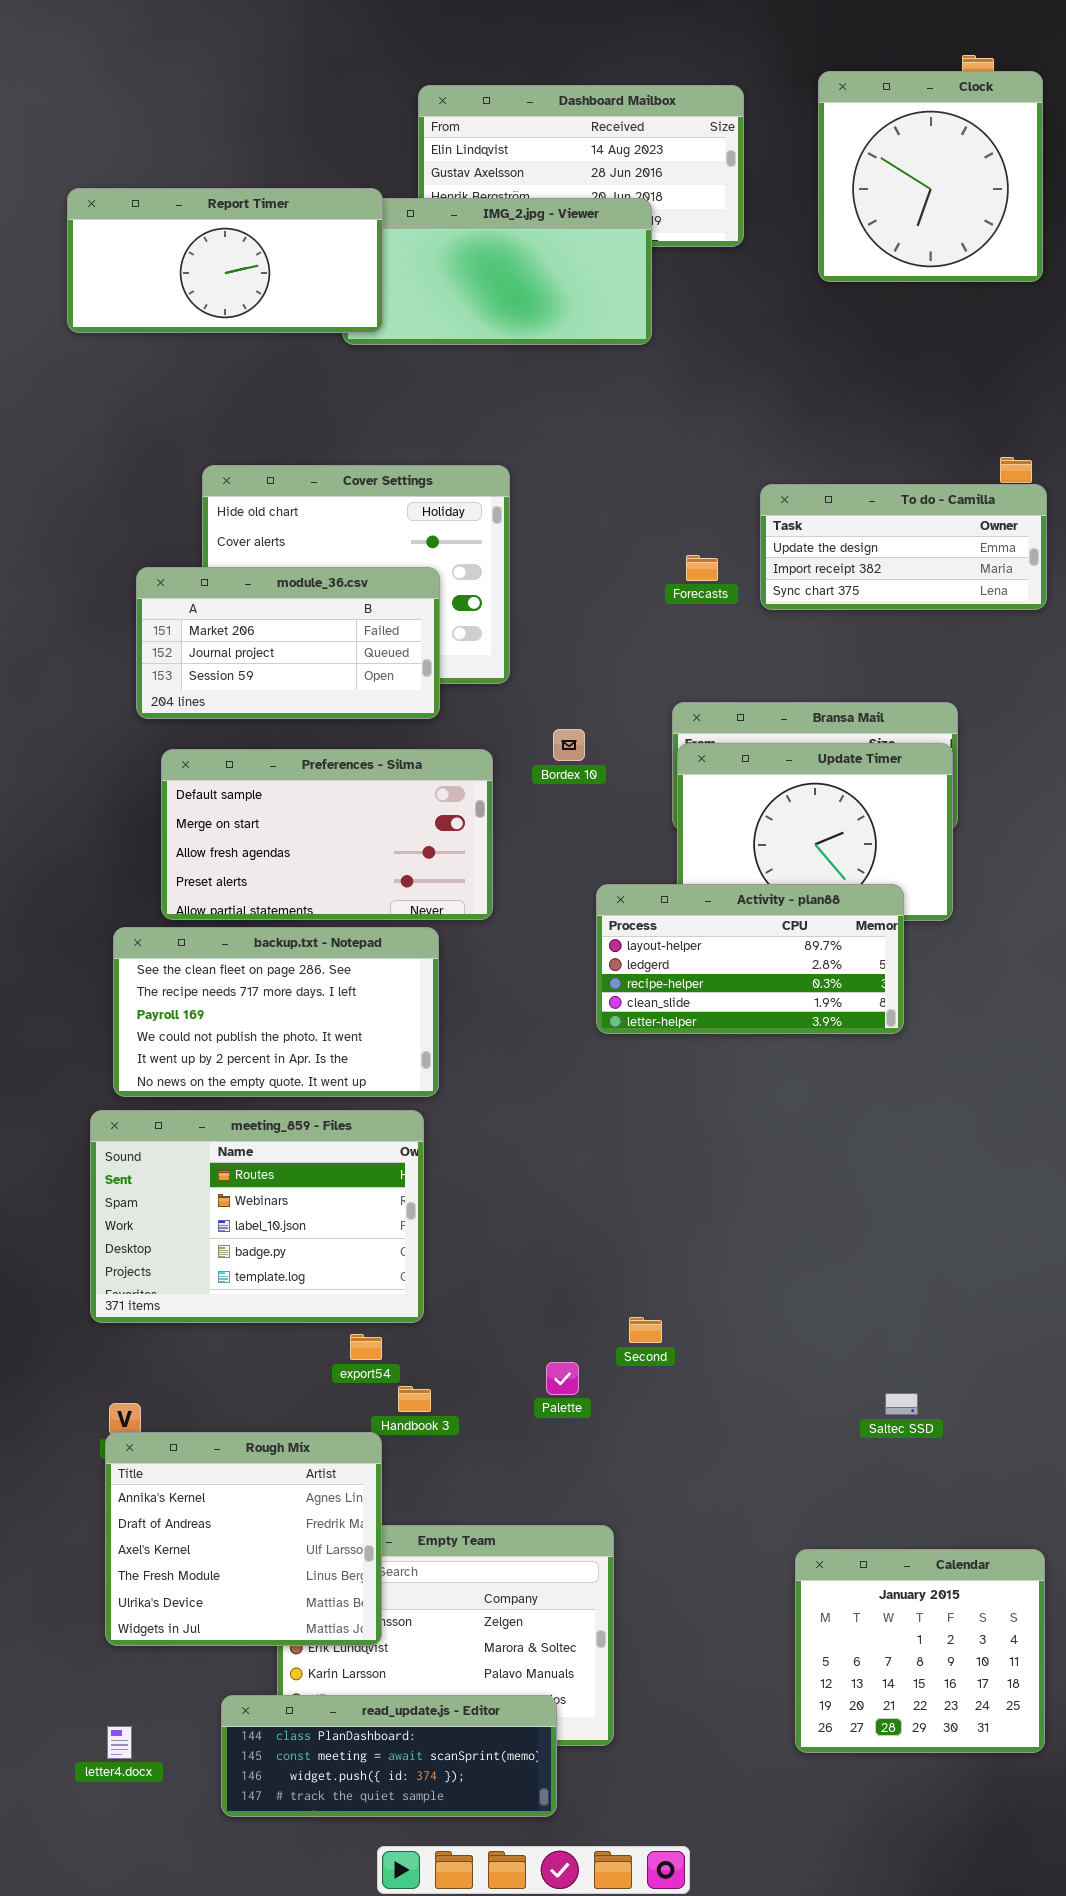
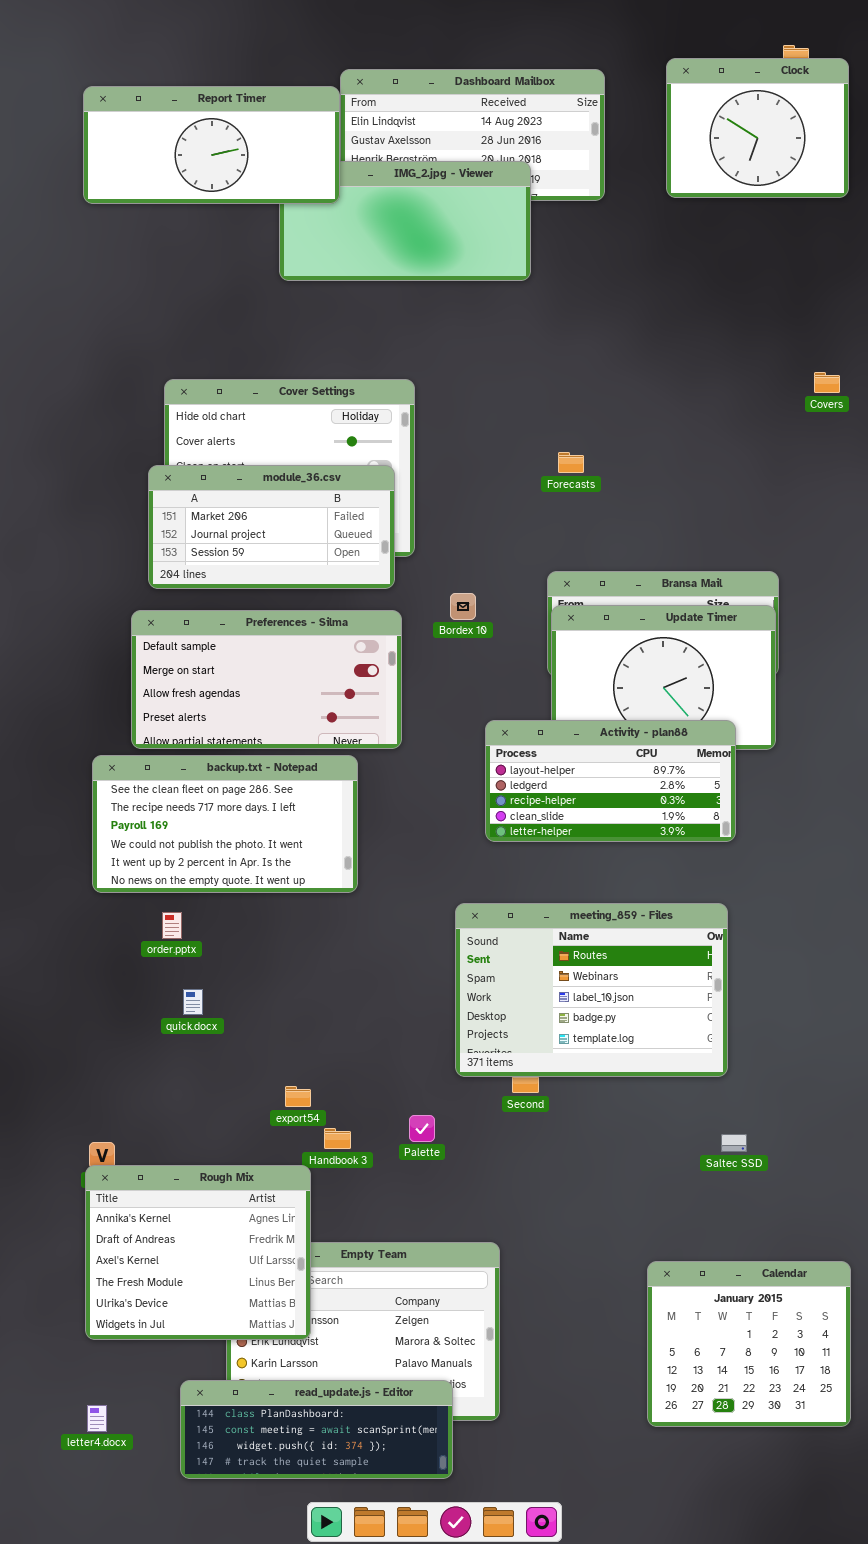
Clock: [818,71,1043,282] -> [666,58,849,198], resized
Report Timer: [67,188,383,333] -> [83,86,340,204], moved
To do - Camilla: [760,484,1047,610] -> none, closed
module_36.csv: [136,567,440,719] -> [148,465,395,589], moved
meeting_859 - Files: [90,1110,424,1323] -> [455,903,728,1077], moved
Palette: [546,1362,579,1395] -> [409,1115,435,1142], moved

